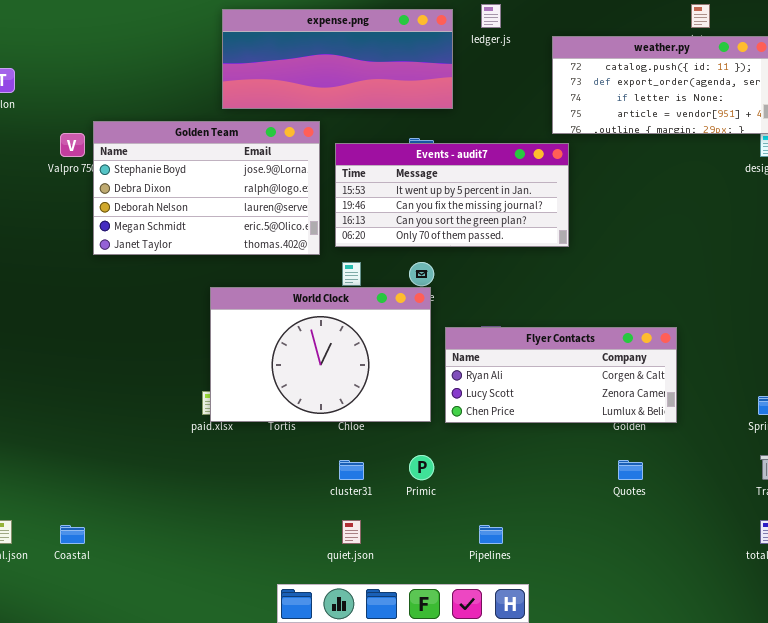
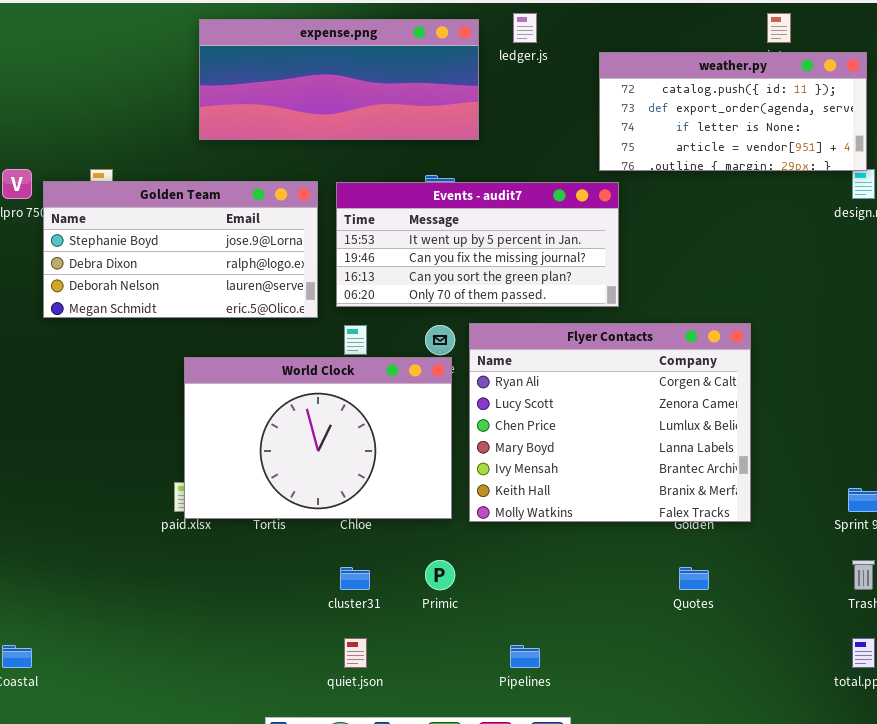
Golden Team: [93,121,320,255] -> [43,181,318,318], resized
Flyer Contacts: [445,327,677,423] -> [469,323,751,522], resized

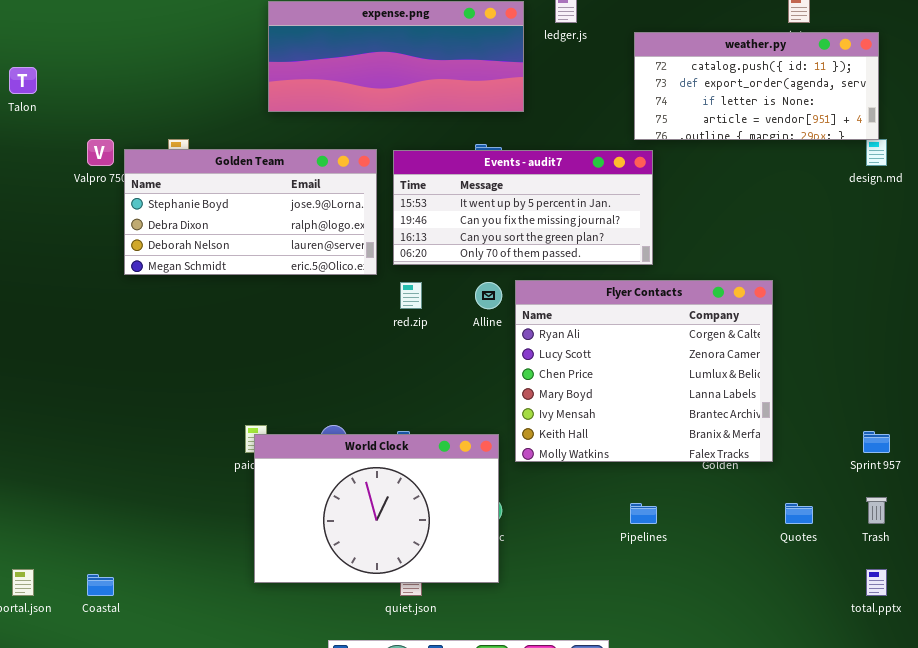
World Clock: [184,357,452,519] -> [254,434,499,583], moved
Quotes: [679,567,709,590] -> [785,503,813,524], moved
Pipelines: [510,645,540,668] -> [630,503,657,524], moved

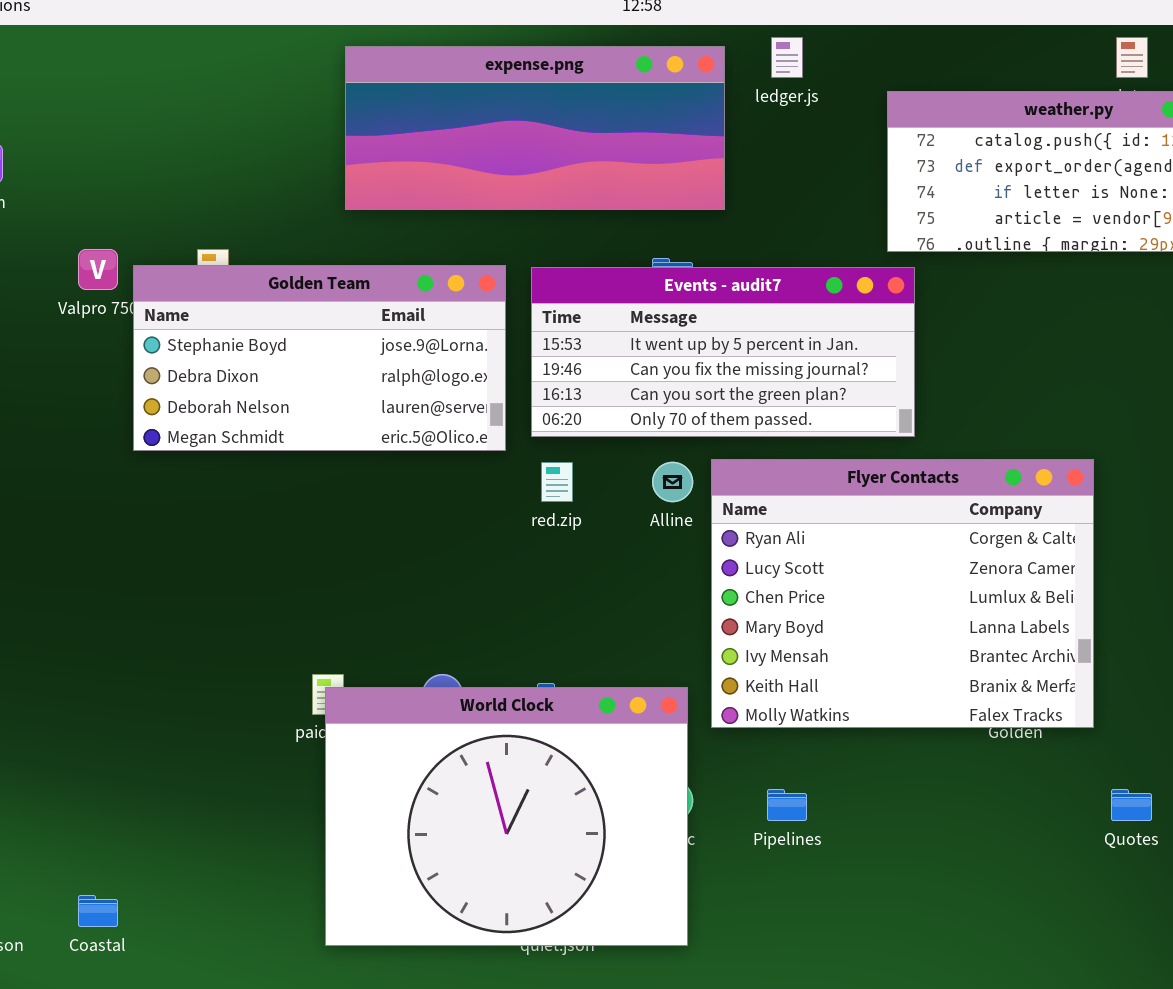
World Clock: [254,434,499,583] -> [325,687,688,946], resized
Pipelines: [630,503,657,524] -> [767,789,807,821], moved

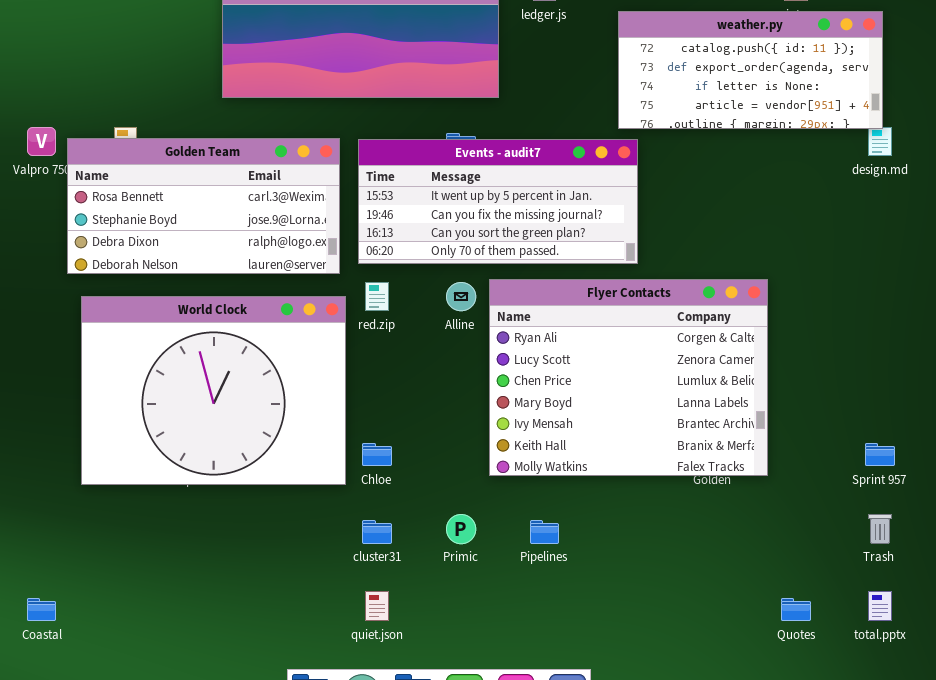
Golden Team: [133,265,506,451] -> [67,138,340,274], scrolled up 1 row
World Clock: [325,687,688,946] -> [81,296,346,485], moved
Quotes: [1111,789,1152,821] -> [781,598,811,621], moved

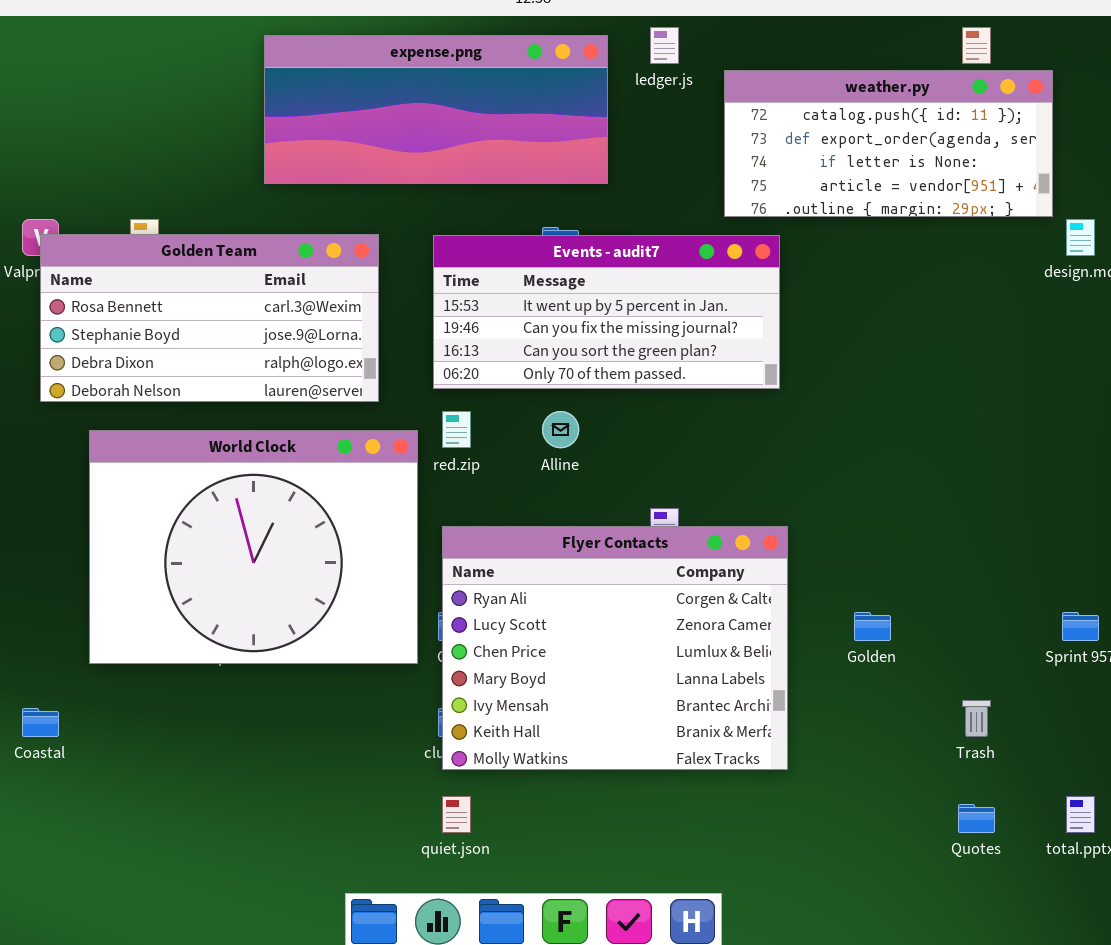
weather.py: [618,11,883,129] -> [724,70,1053,217], moved
Golden Team: [67,138,340,274] -> [40,234,379,402], moved
Flyer Contacts: [489,279,768,476] -> [442,526,788,770], moved
Trash: [868,514,892,544] -> [962,700,991,737], moved
Coastal: [27,598,56,621] -> [22,708,59,737], moved

